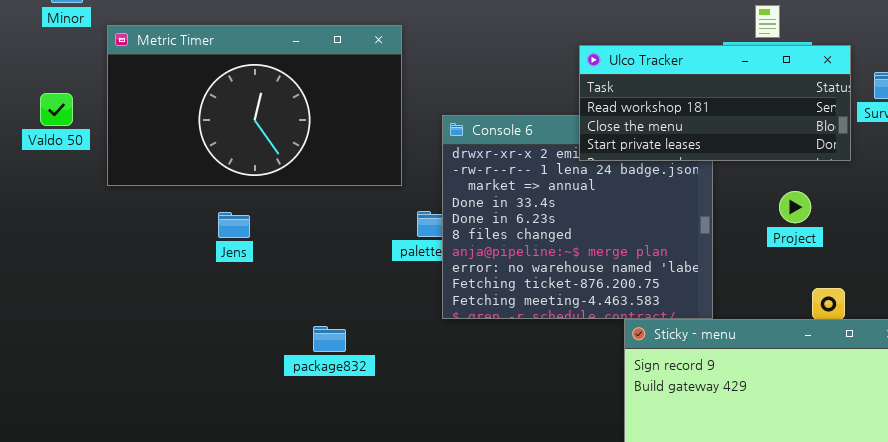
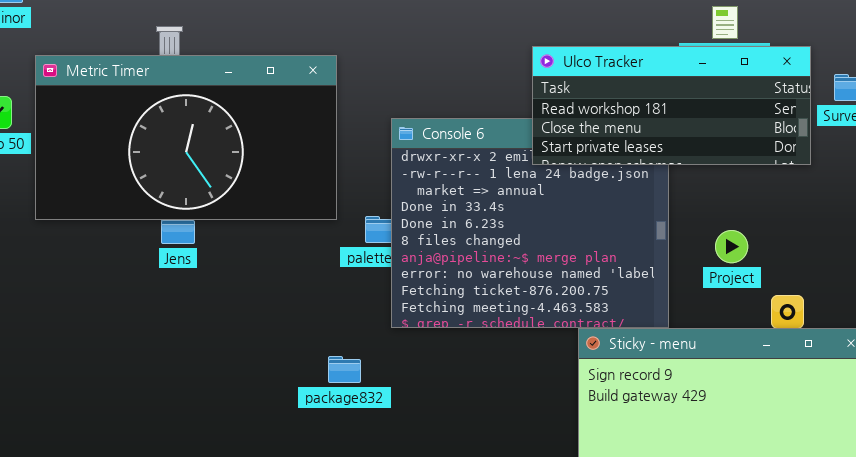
Metric Timer: [107,25,402,186] -> [35,55,337,220], moved
Project: [779,191,811,223] -> [715,230,748,263], moved
package832: [313,326,346,352] -> [328,356,361,383], moved

